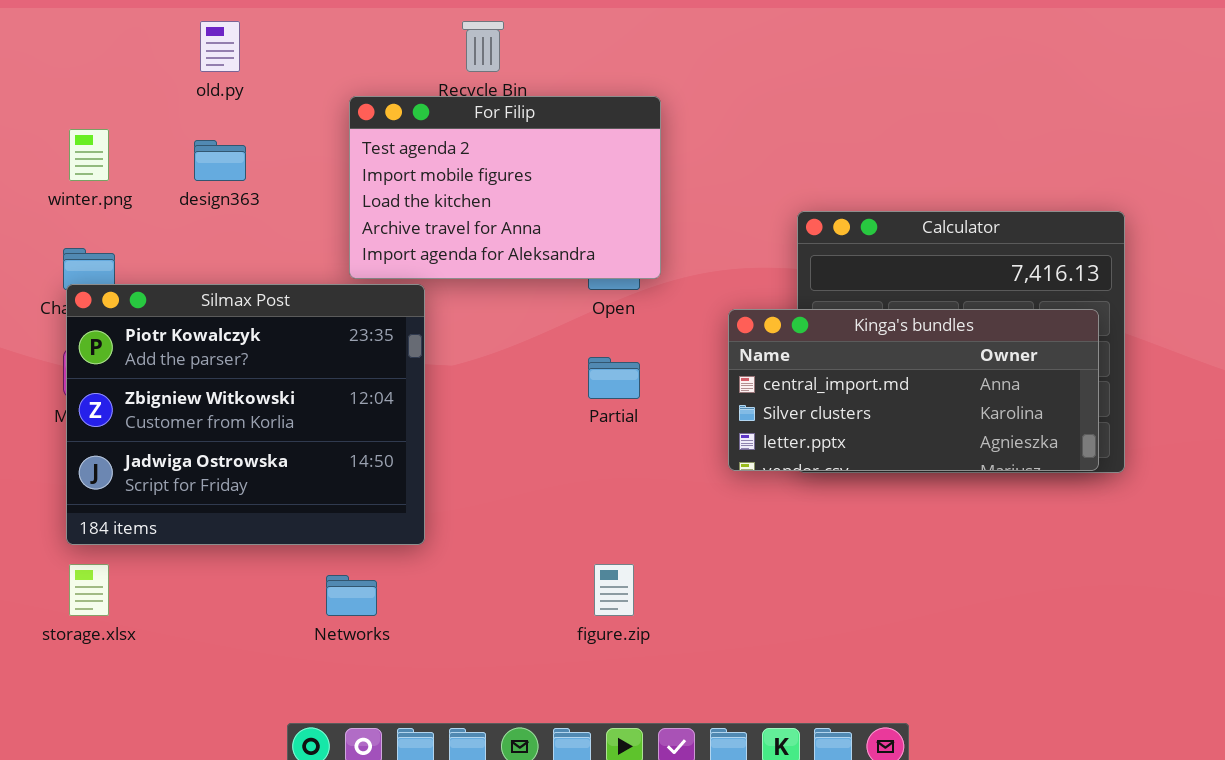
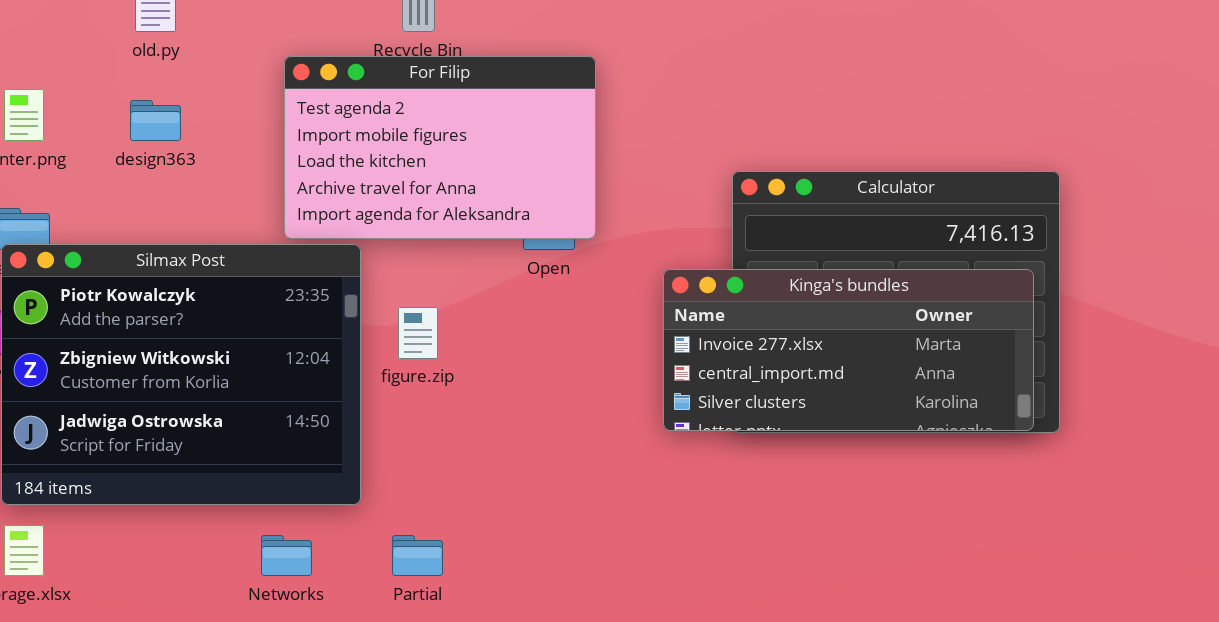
Kinga's bundles: [728,309,1099,471] -> [663,269,1034,431], scrolled up 1 row
Partial: [588,357,640,399] -> [392,535,443,576], moved
figure.zip: [594,564,634,616] -> [398,307,438,359], moved

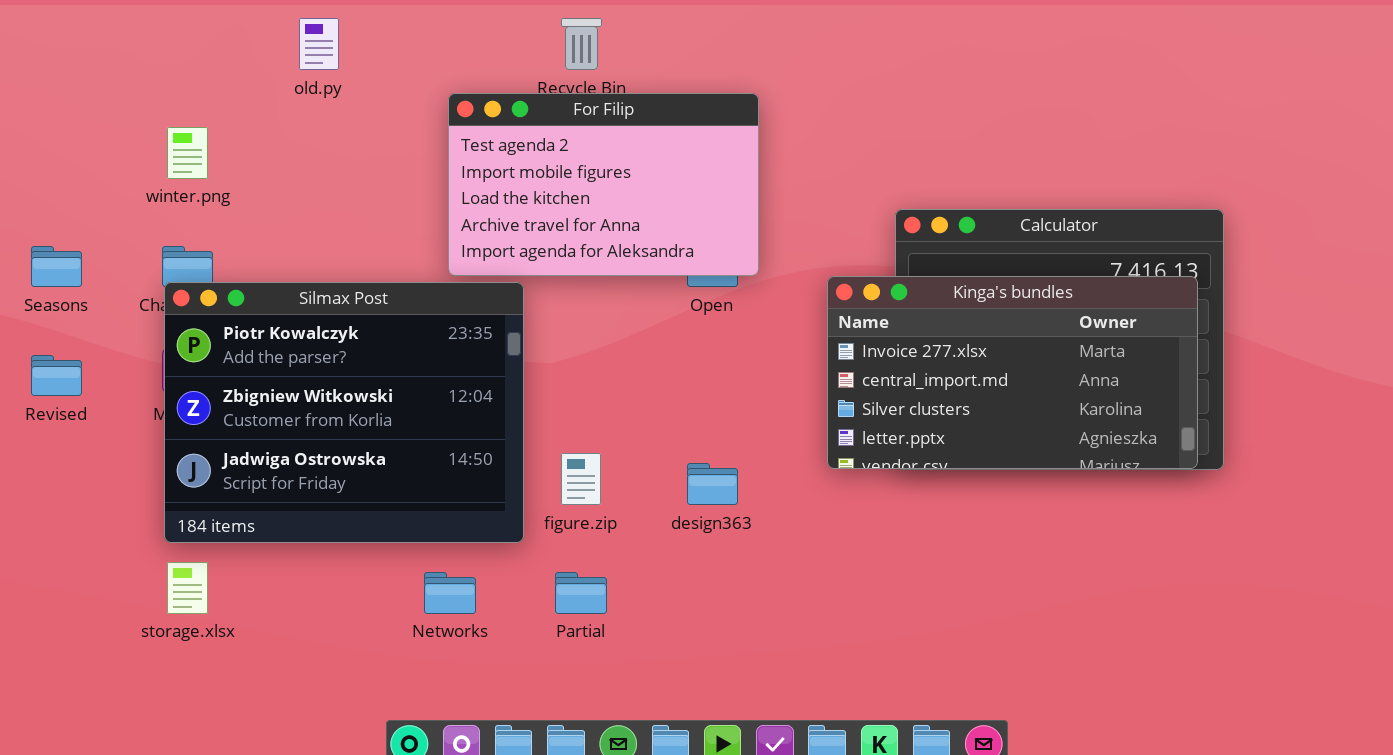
design363: [130,100,181,141] -> [687,463,738,505], moved
Kinga's bundles: [663,269,1034,431] -> [827,276,1198,469], resized
figure.zip: [398,307,438,359] -> [561,453,601,505], moved

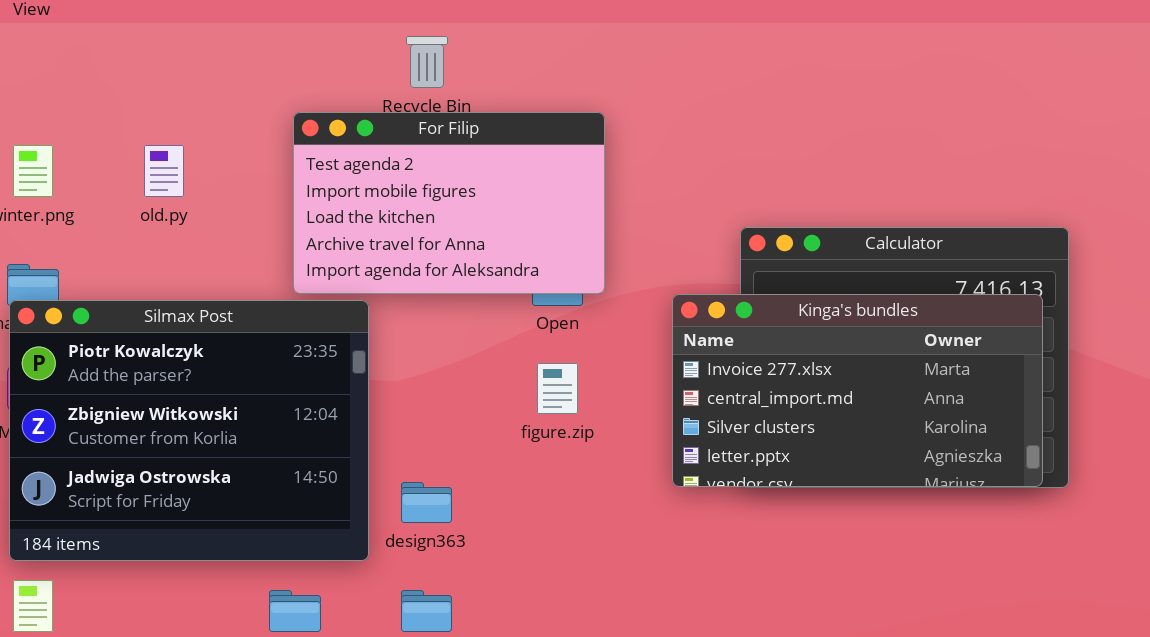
old.py: [299,18,339,70] -> [144,145,184,197], moved
figure.zip: [561,453,601,505] -> [537,363,578,414], moved
design363: [687,463,738,505] -> [401,482,452,523], moved

